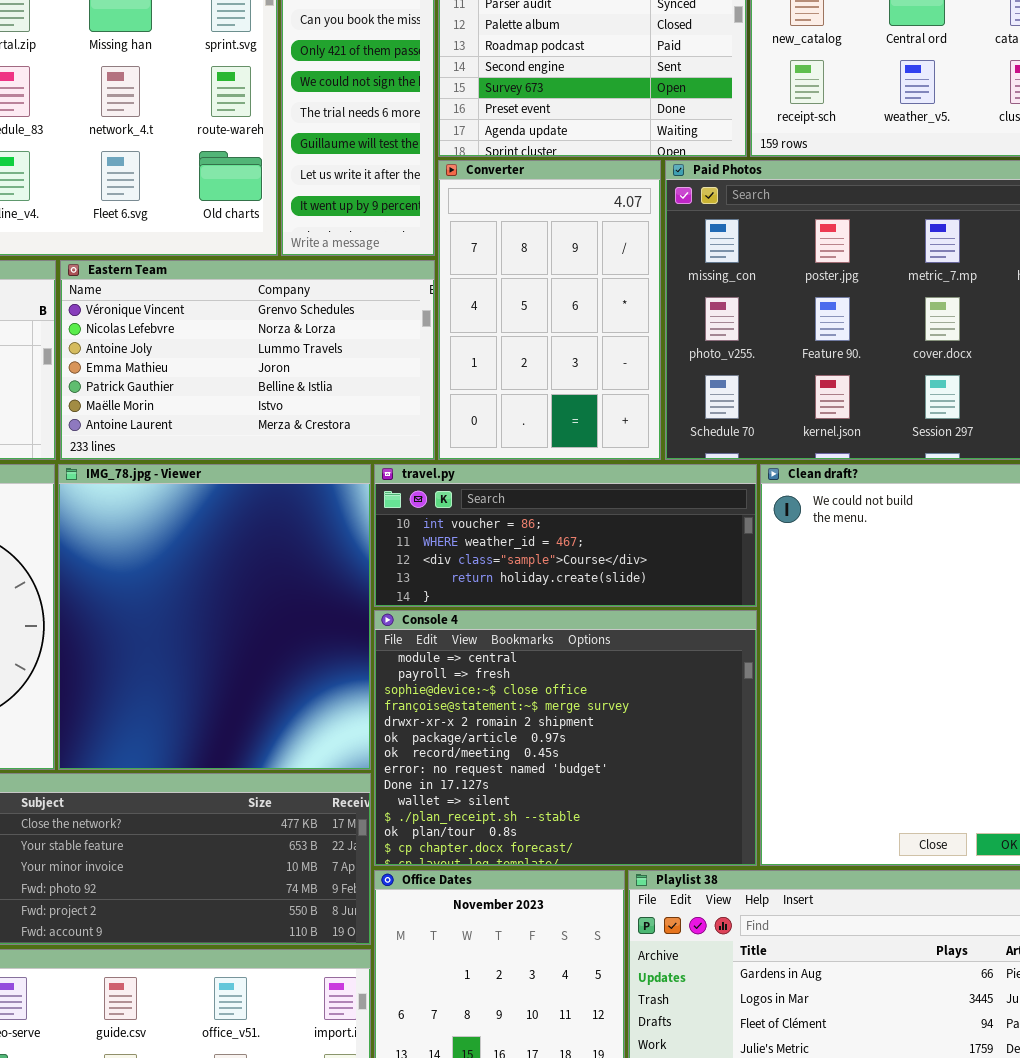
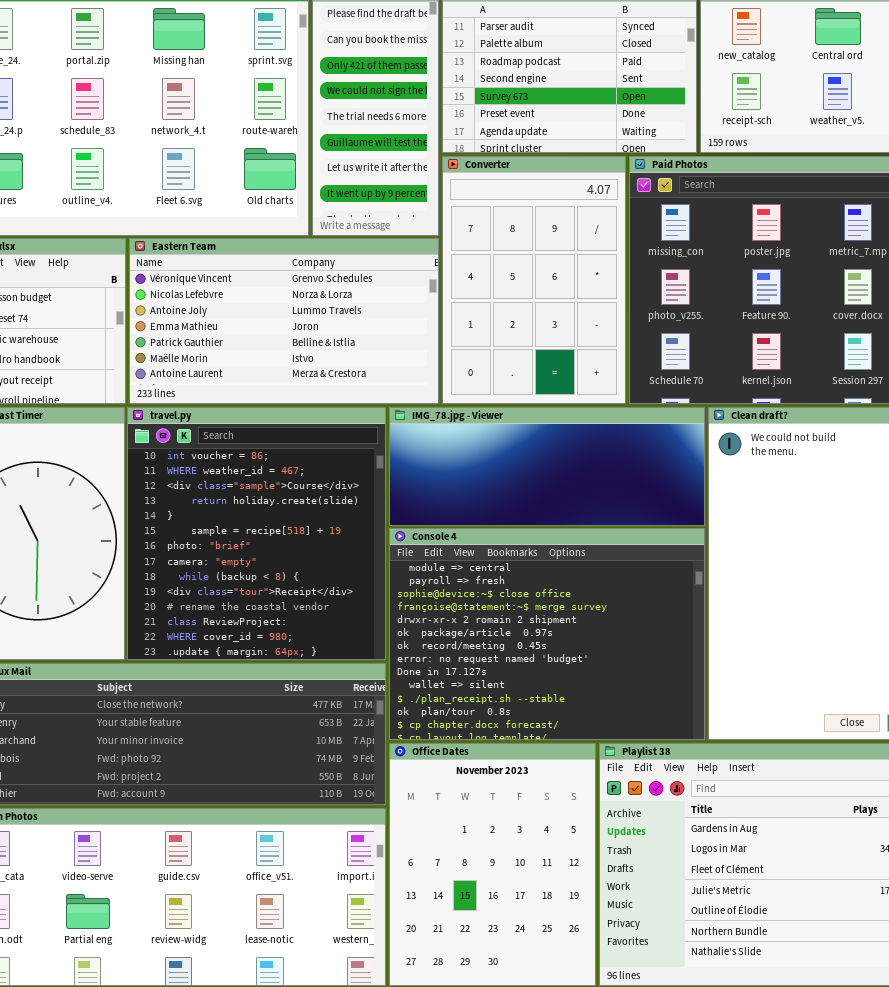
IMG_78.jpg - Viewer: [58,464,371,770] -> [389,407,705,526], moved, resized
travel.py: [374,464,757,607] -> [127,407,386,660], moved, resized

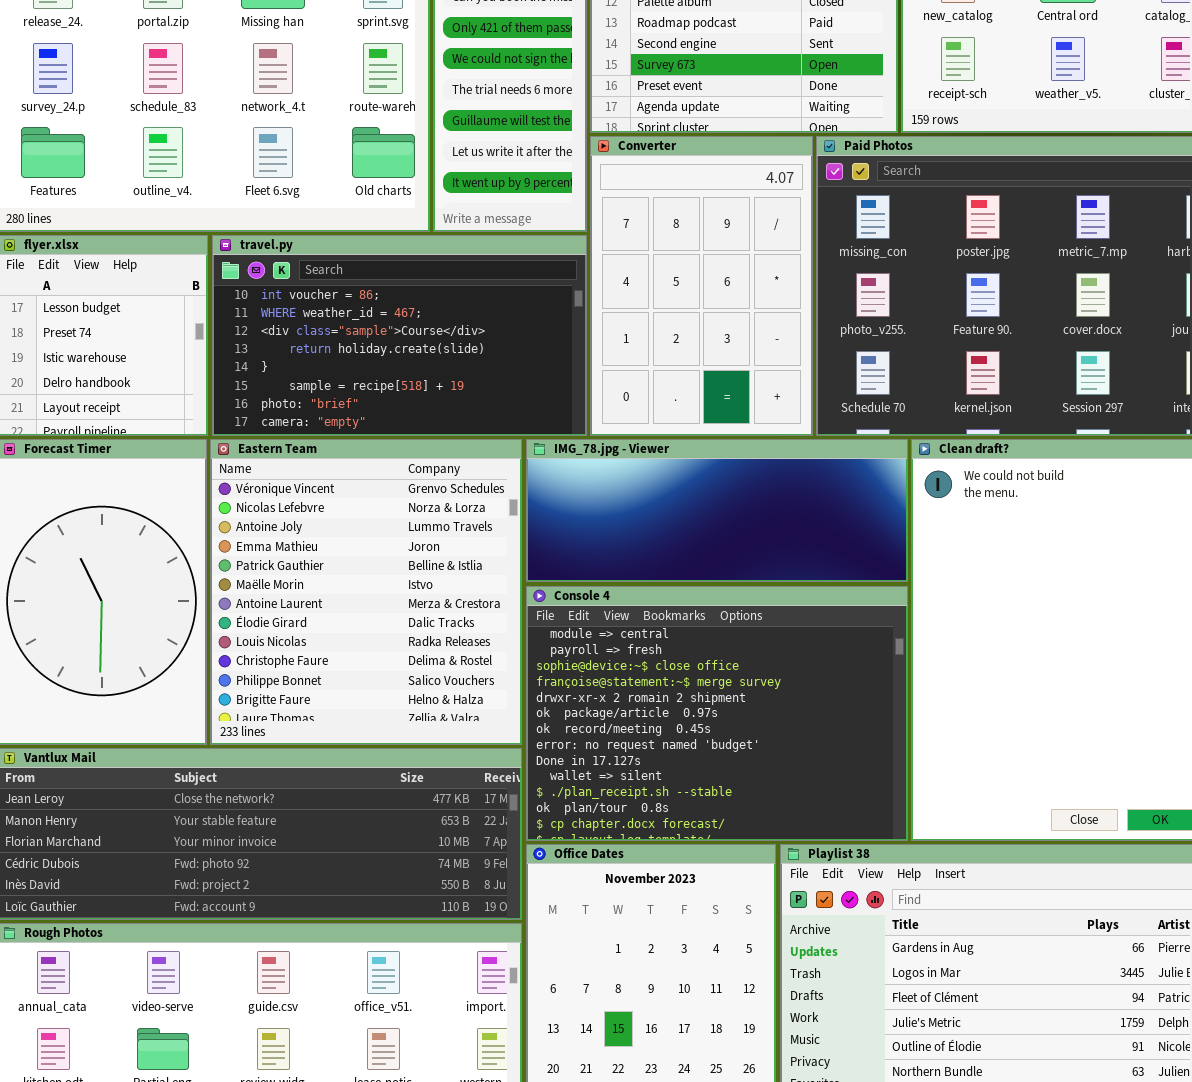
Eastern Team: [129,238,439,404] -> [210,439,522,745], moved, resized
travel.py: [127,407,386,660] -> [212,235,587,436], moved, resized

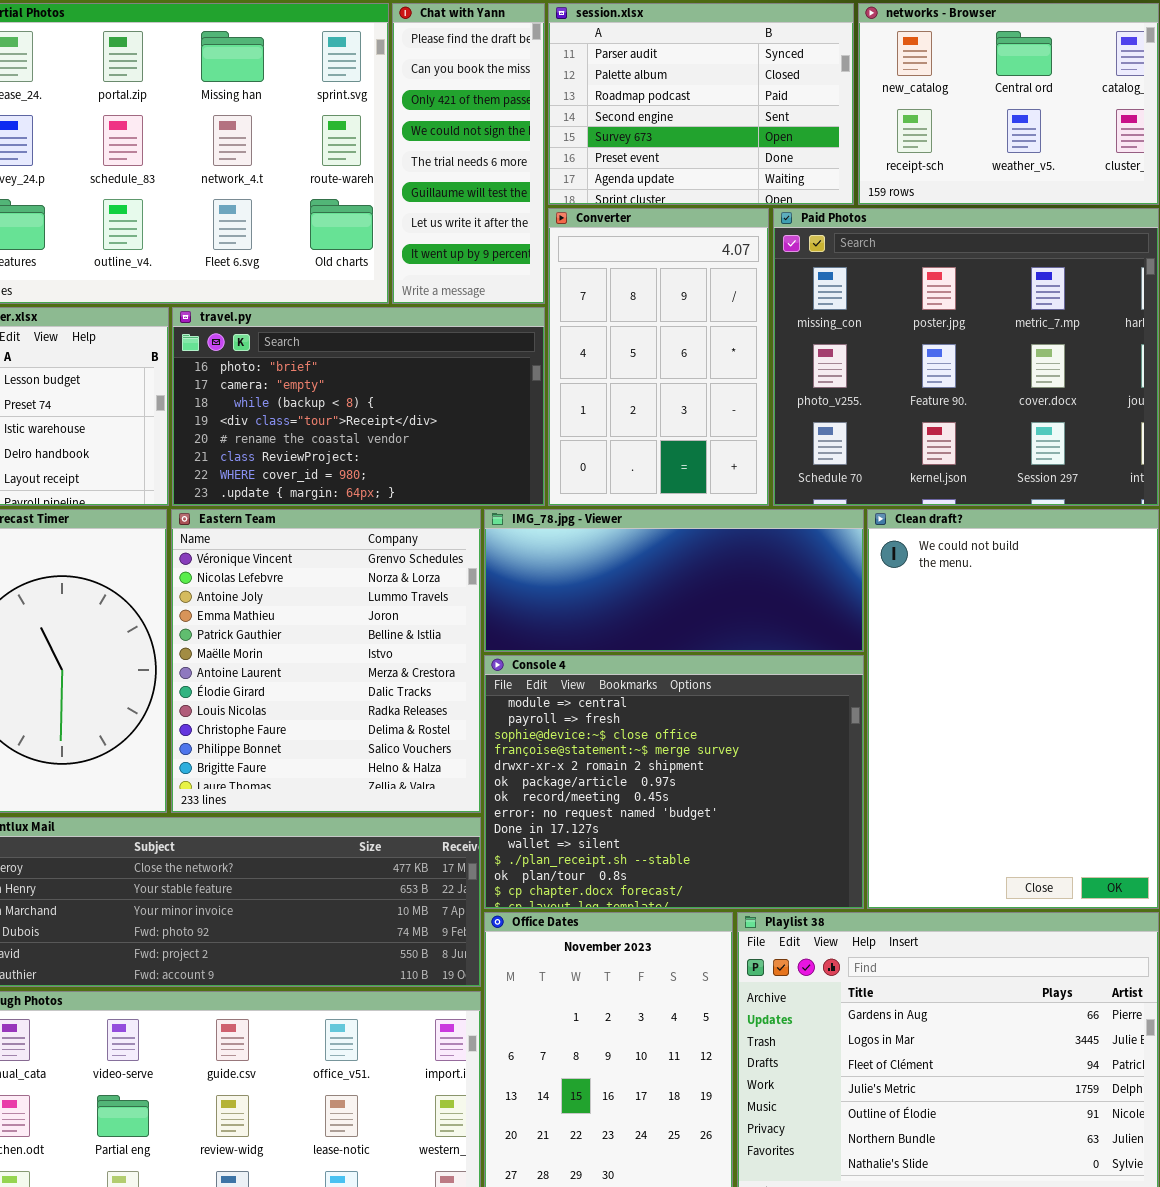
travel.py: [212,235,587,436] -> [172,307,545,506], scrolled down 6 rows

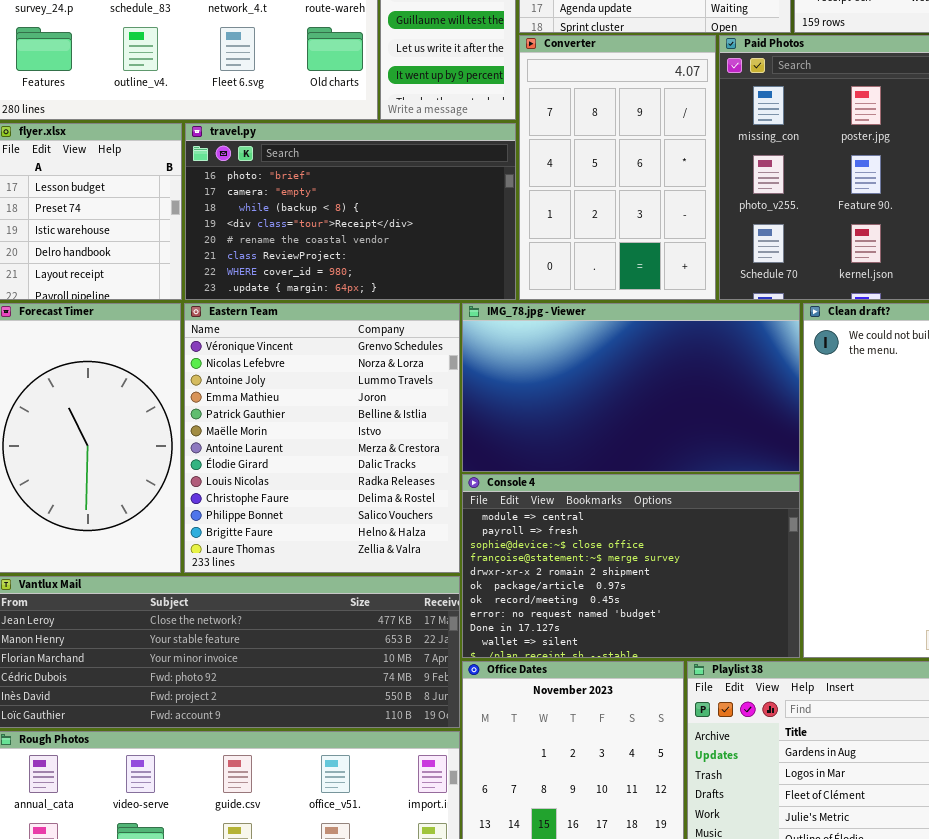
IMG_78.jpg - Viewer: [484,509,864,652] -> [462,303,800,472], resized
Console 4: [484,655,864,909] -> [462,474,800,658], resized

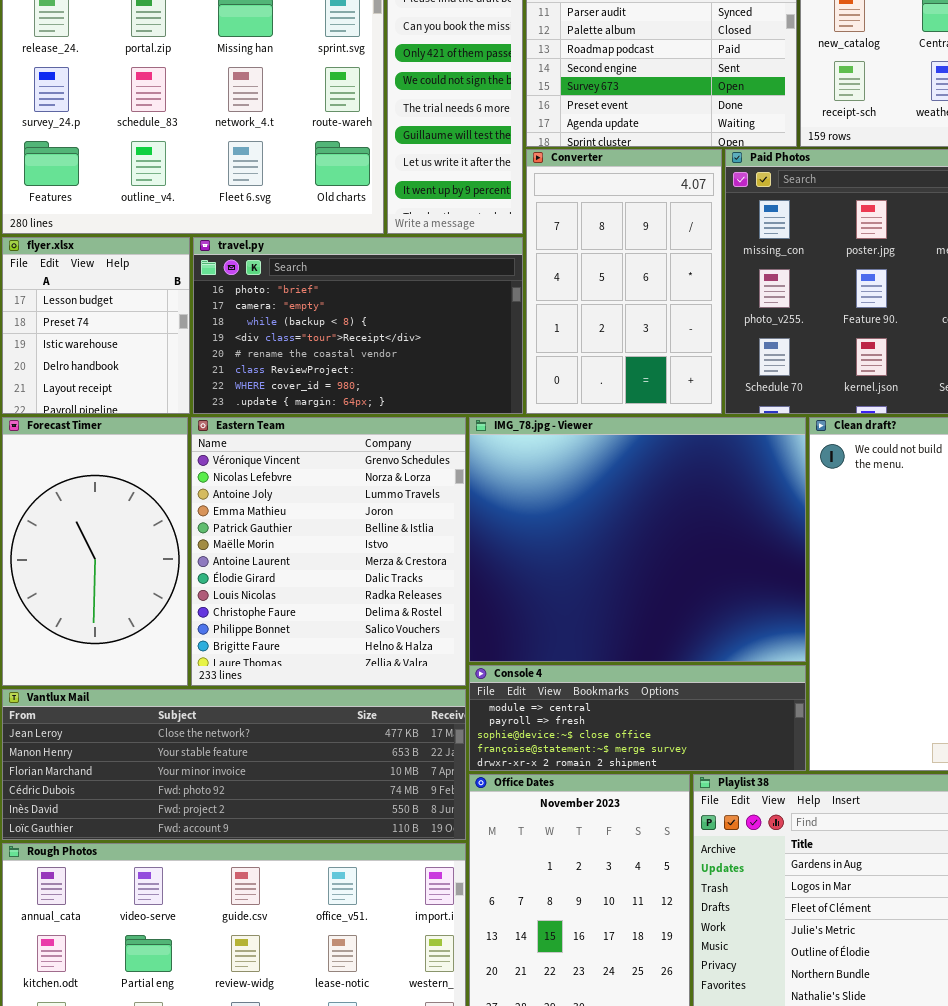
IMG_78.jpg - Viewer: [462,303,800,472] -> [469,417,806,662], resized
Console 4: [462,474,800,658] -> [469,665,806,771], resized

